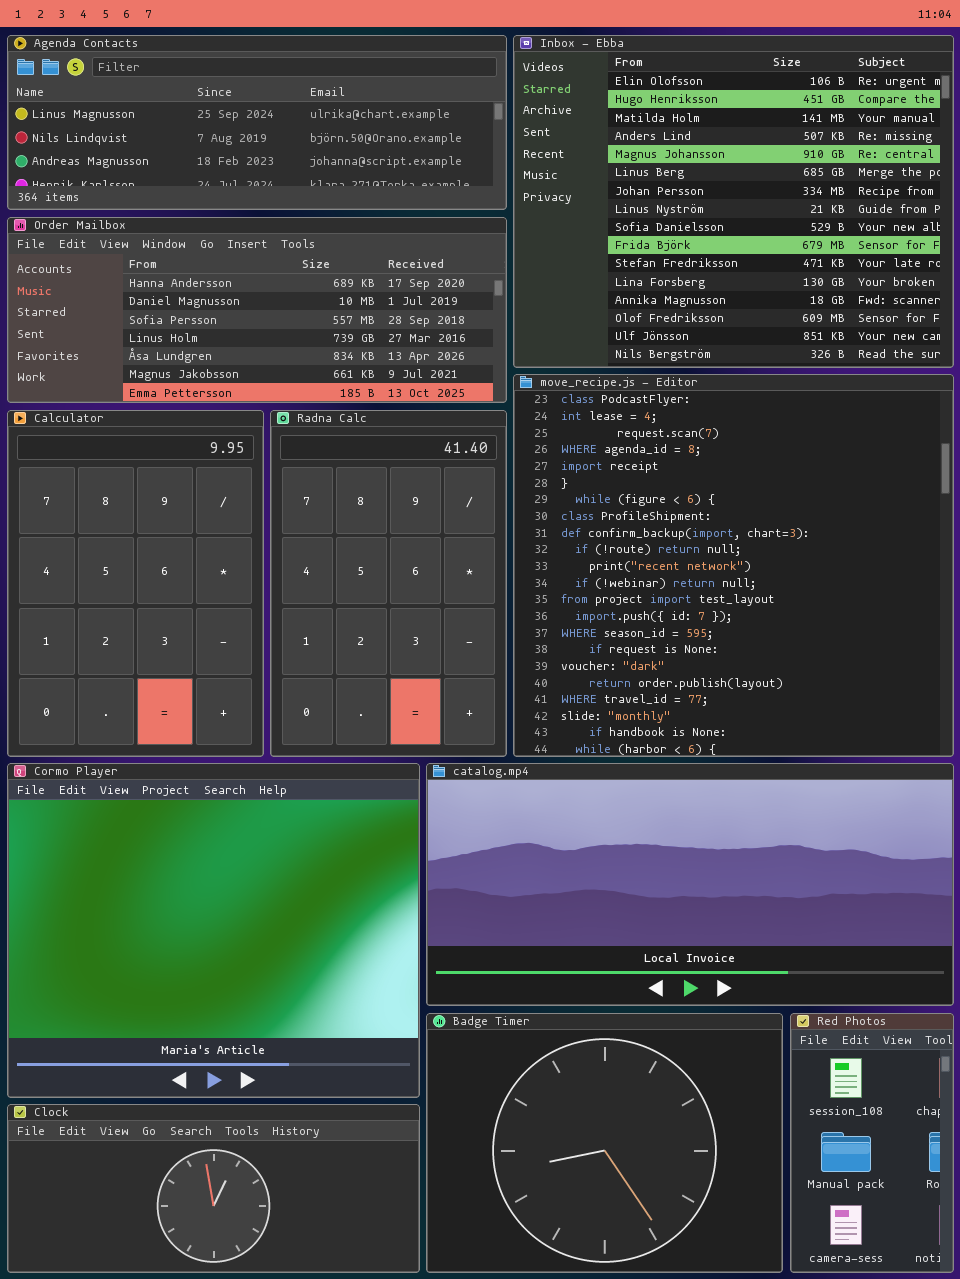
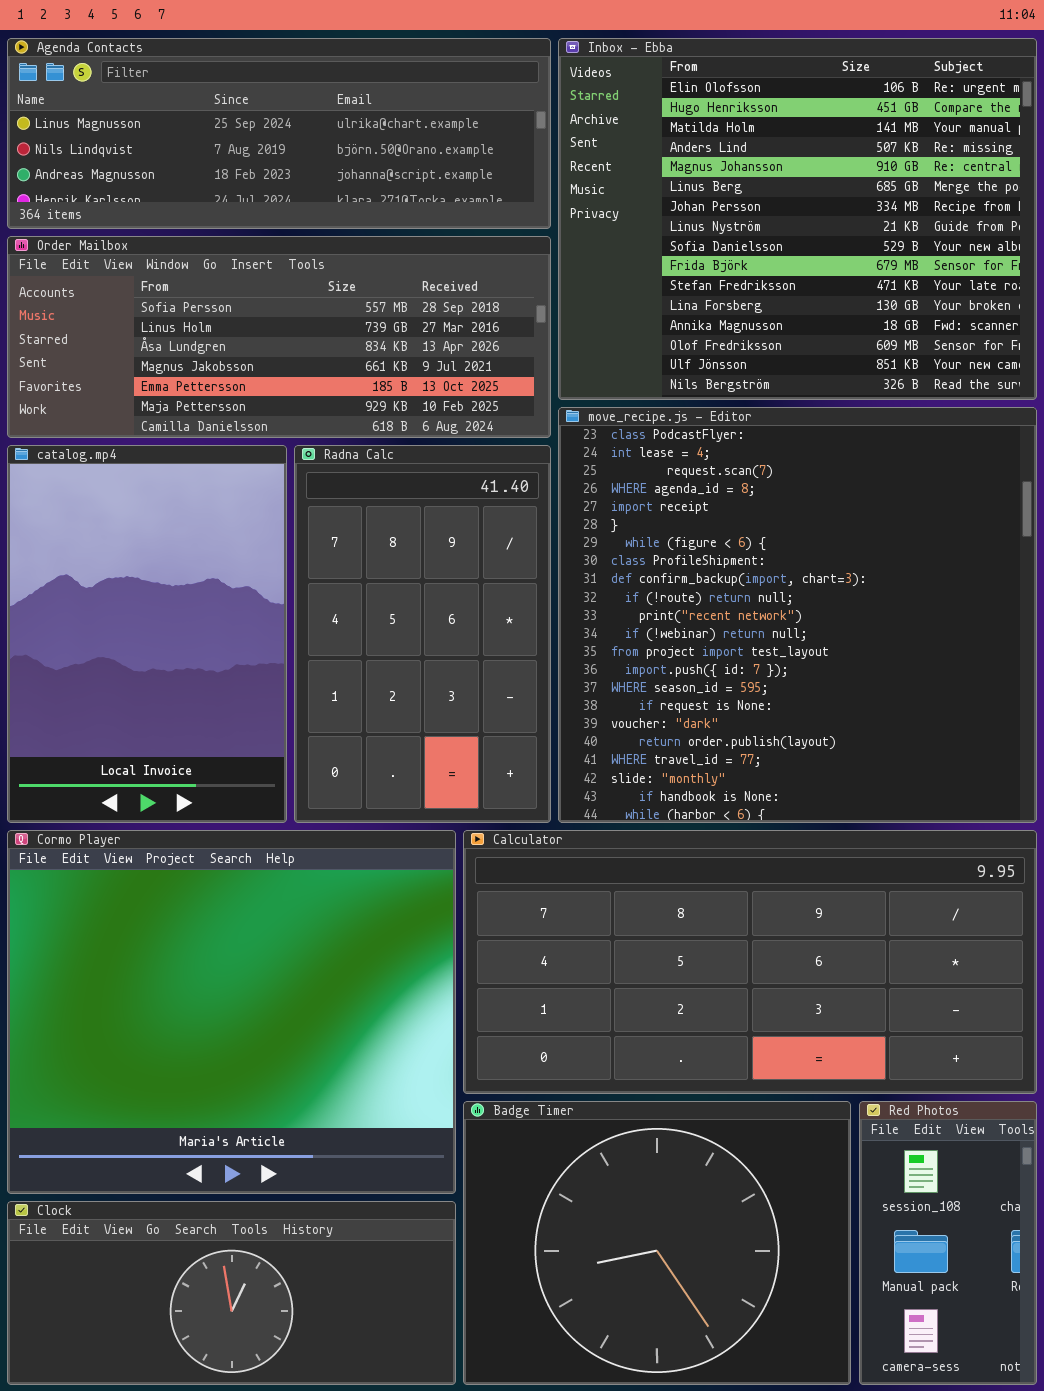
Order Mailbox: [7,217,507,403] -> [7,236,551,438], scrolled down 2 rows
Calculator: [7,410,264,757] -> [463,830,1037,1094], moved, resized
catalog.mp4: [426,763,954,1006] -> [7,445,287,823], moved, resized

